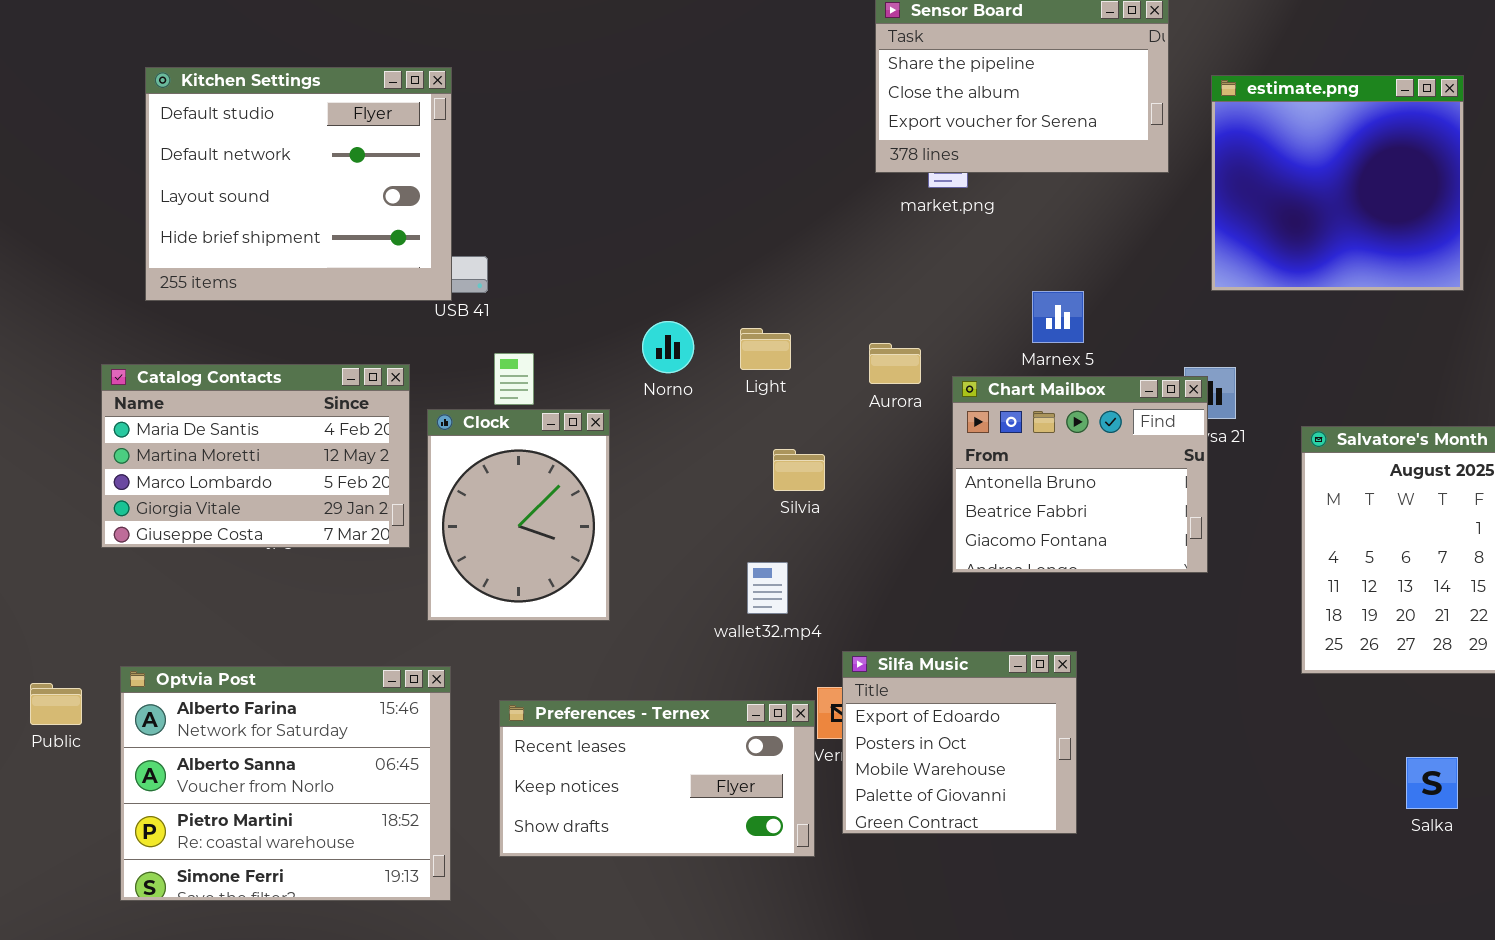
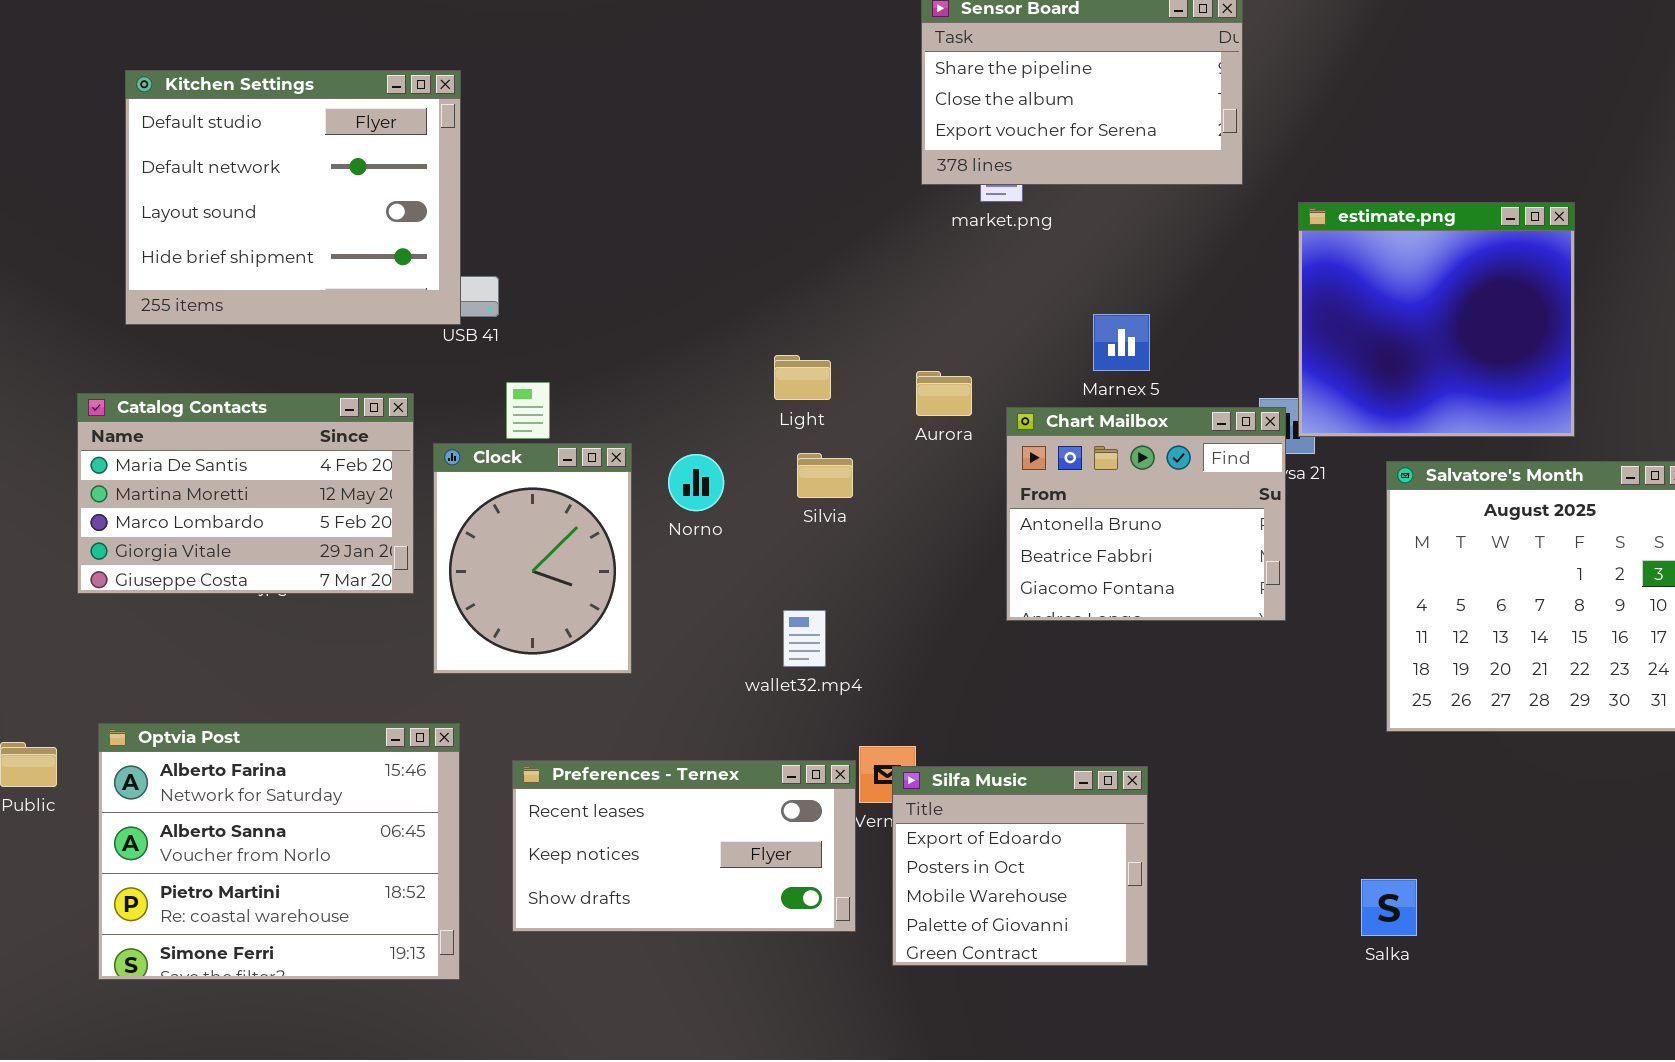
estimate.png: [1211,75,1464,291] -> [1298,202,1575,437], moved
Norno: [642,321,694,373] -> [668,454,724,511], moved
Silvia: [773,449,825,491] -> [797,453,853,498], moved
Silfa Music: [842,651,1077,834] -> [892,766,1148,966], moved
Salka: [1406,757,1458,809] -> [1361,879,1417,936], moved

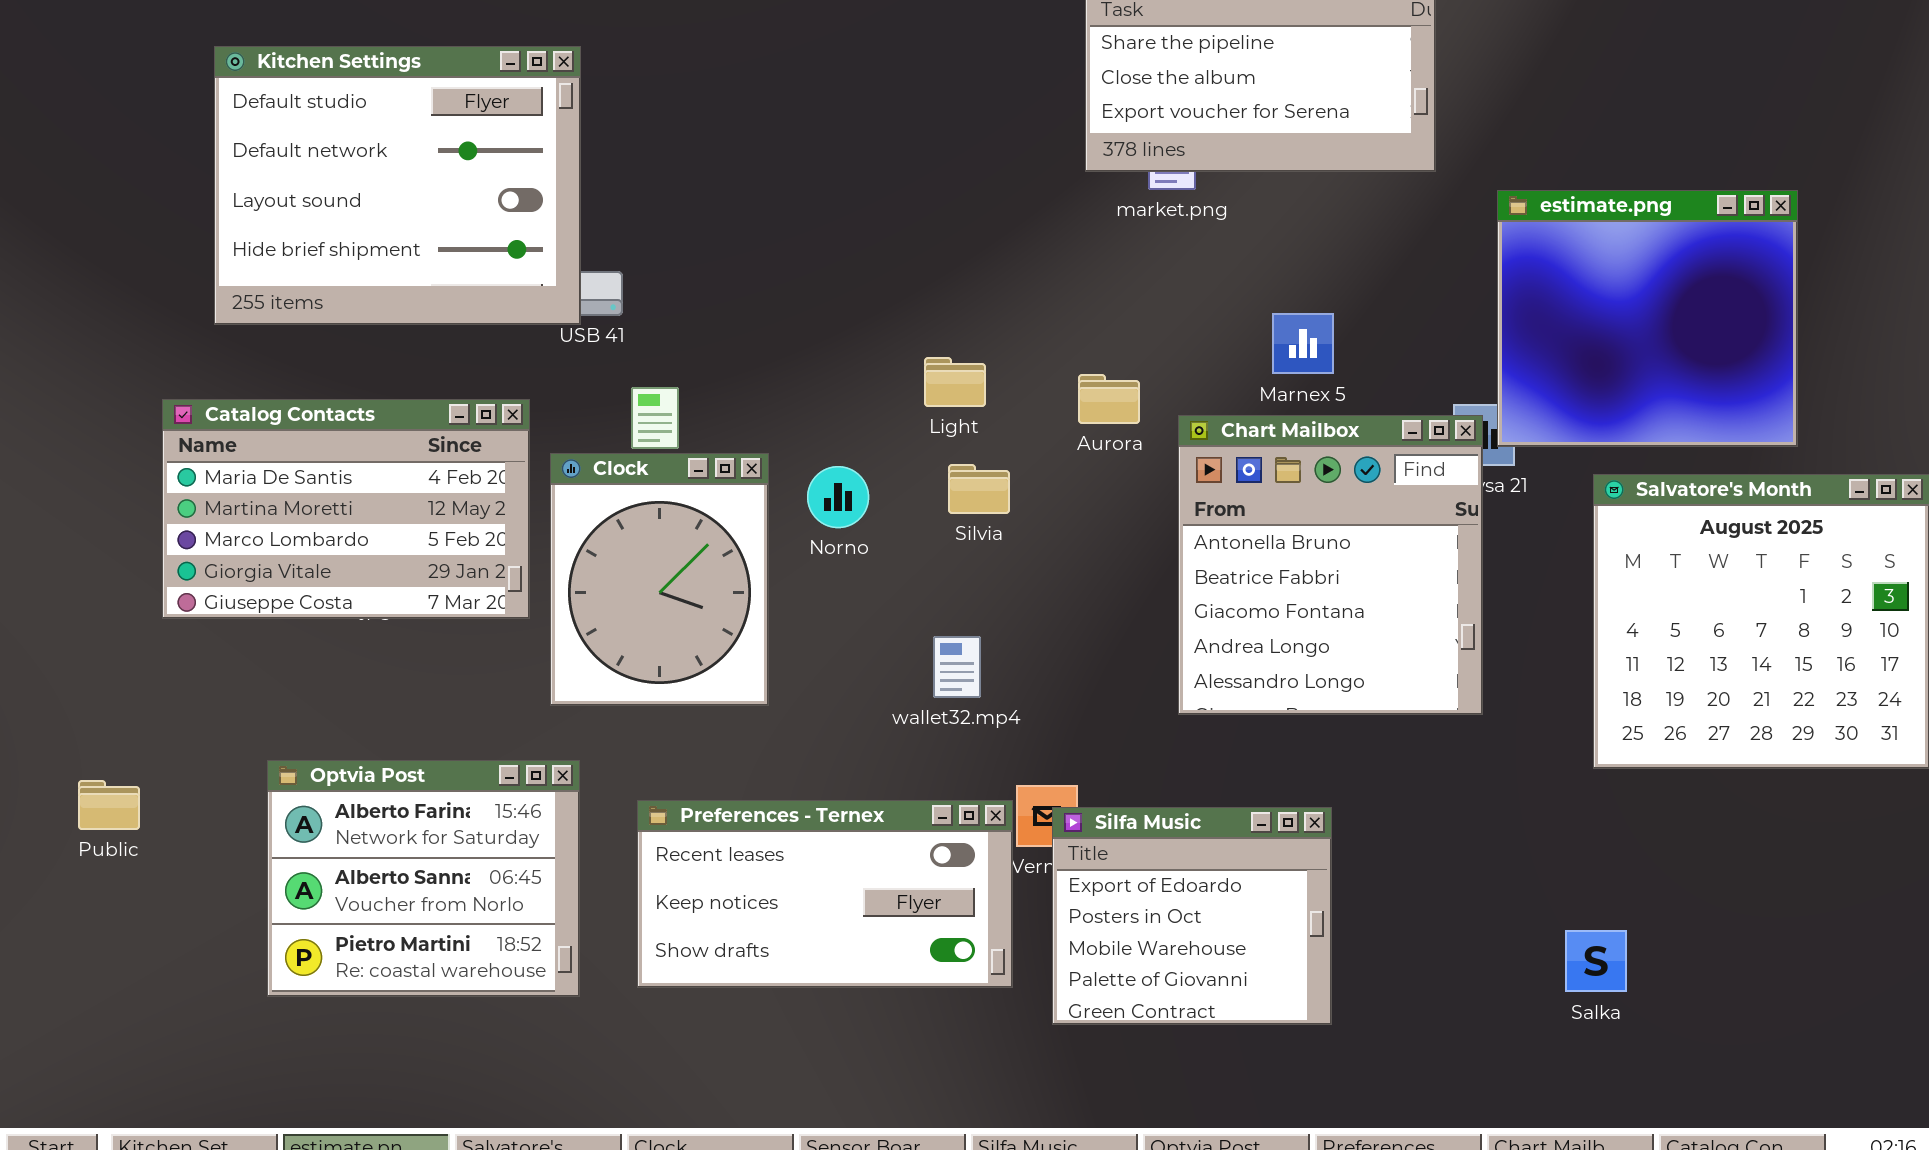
Chart Mailbox: [1006,407,1286,621] -> [1178,415,1483,715], resized
Optvia Post: [98,723,460,980] -> [267,760,580,997], resized

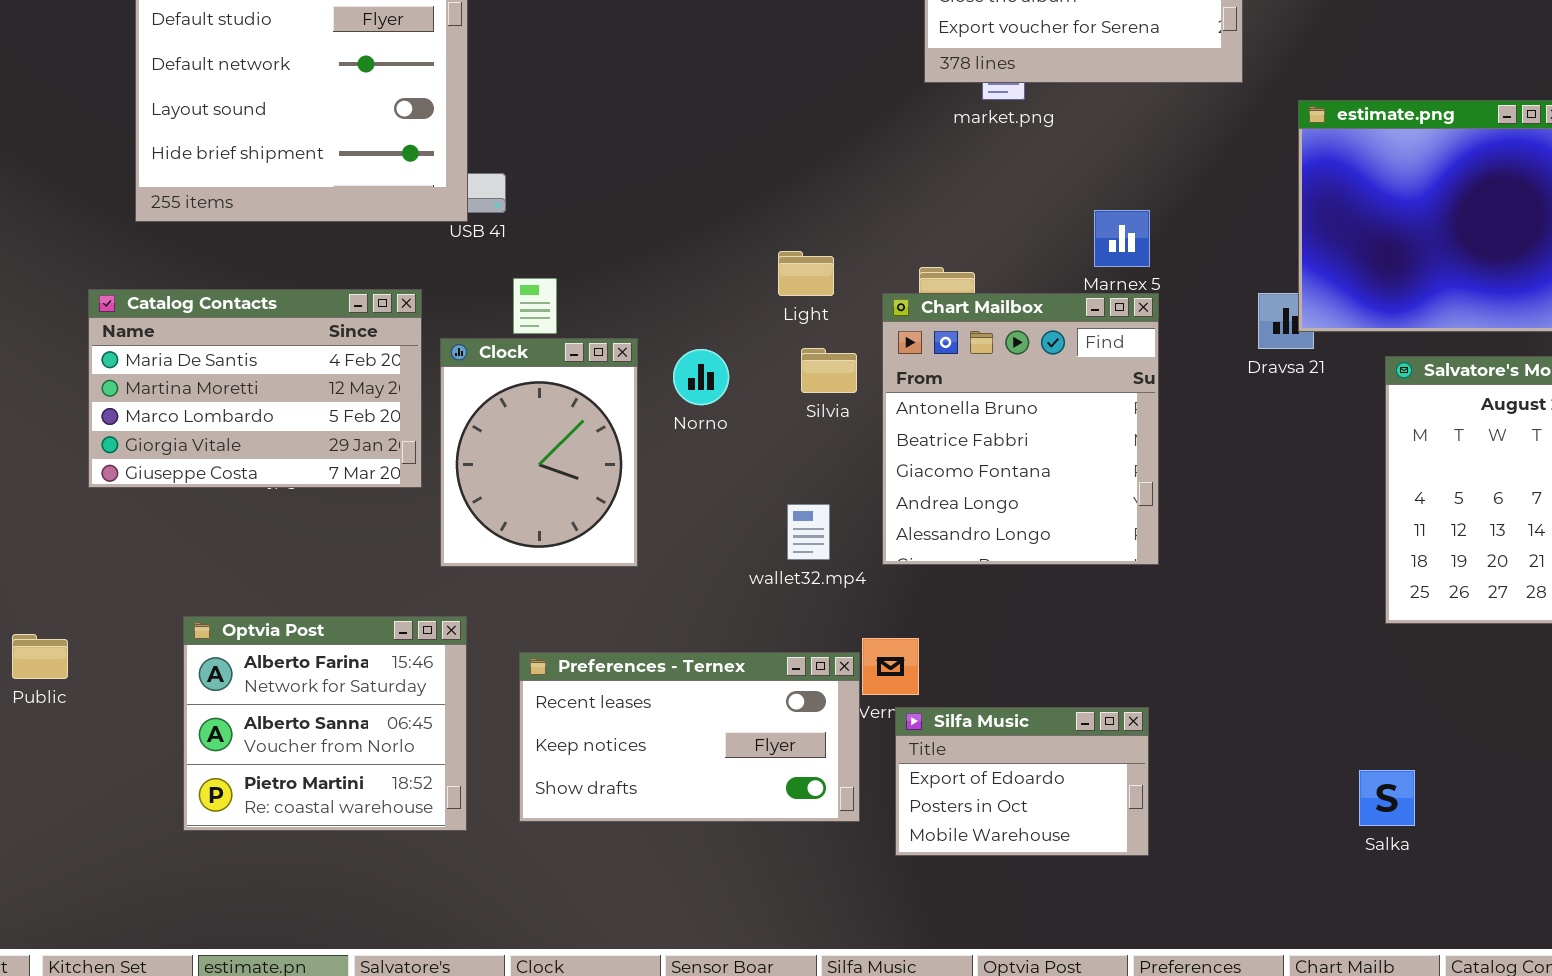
Chart Mailbox: [1178,415,1483,715] -> [882,293,1159,565], moved
Silfa Music: [1052,807,1332,1025] -> [895,707,1149,856], resized

